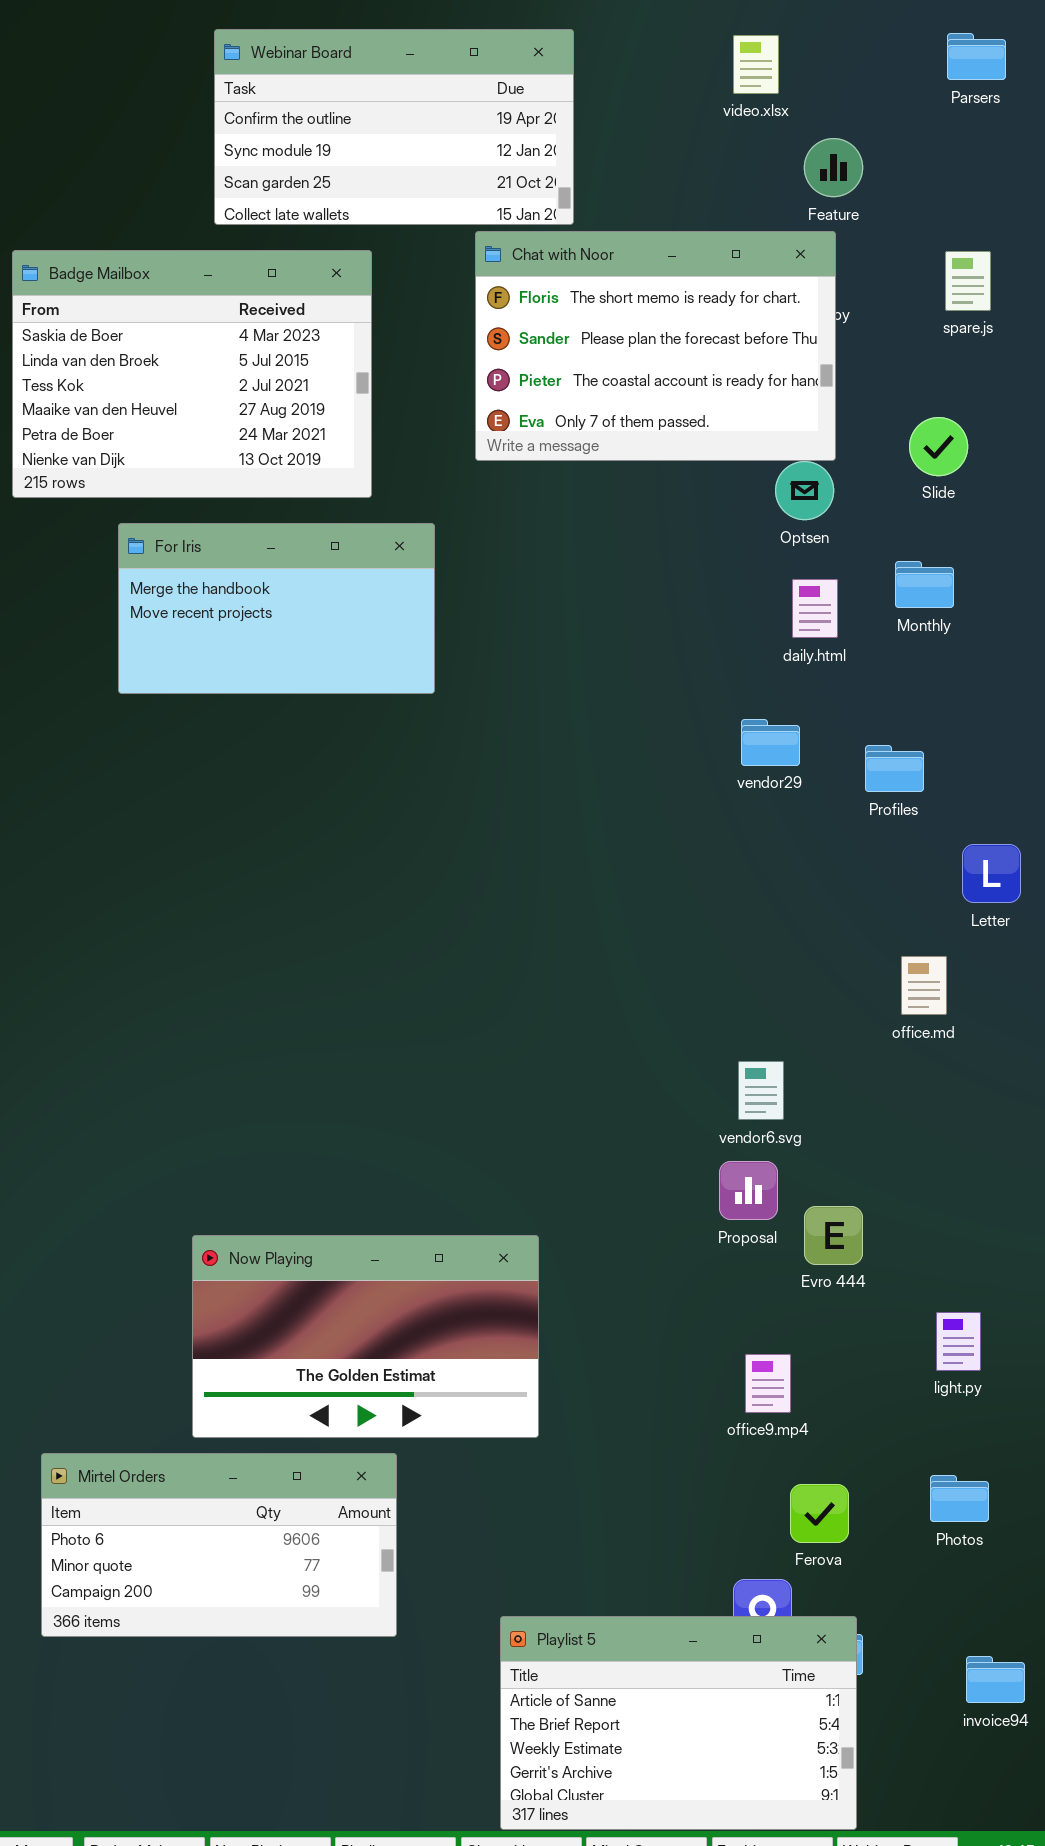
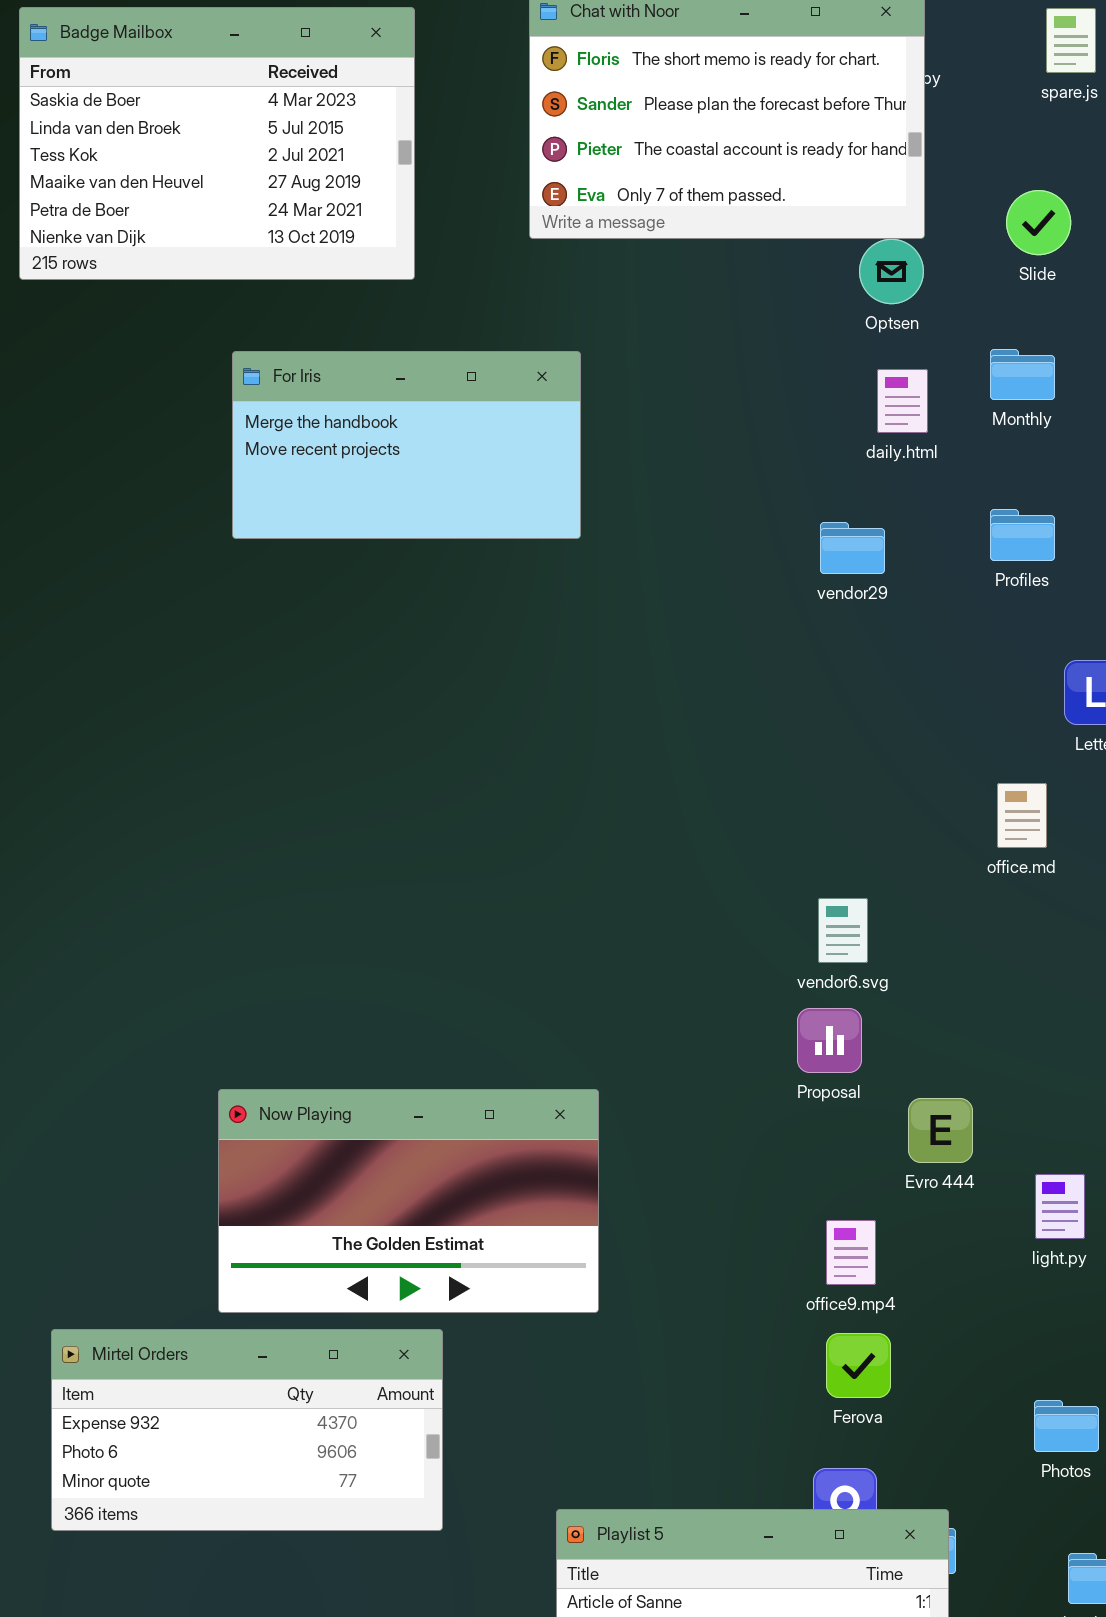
For Iris: [118,523,435,694] -> [232,351,581,539], moved
Profiles: [865,745,924,792] -> [990,509,1055,561], moved
Evro 444: [804,1206,863,1265] -> [908,1098,973,1163], moved
Mirtel Orders: [41,1453,397,1637] -> [51,1329,443,1531], scrolled up 1 row
Photos: [930,1475,989,1522] -> [1034,1400,1099,1452], moved
Ferova: [790,1484,849,1543] -> [826,1333,891,1398], moved

